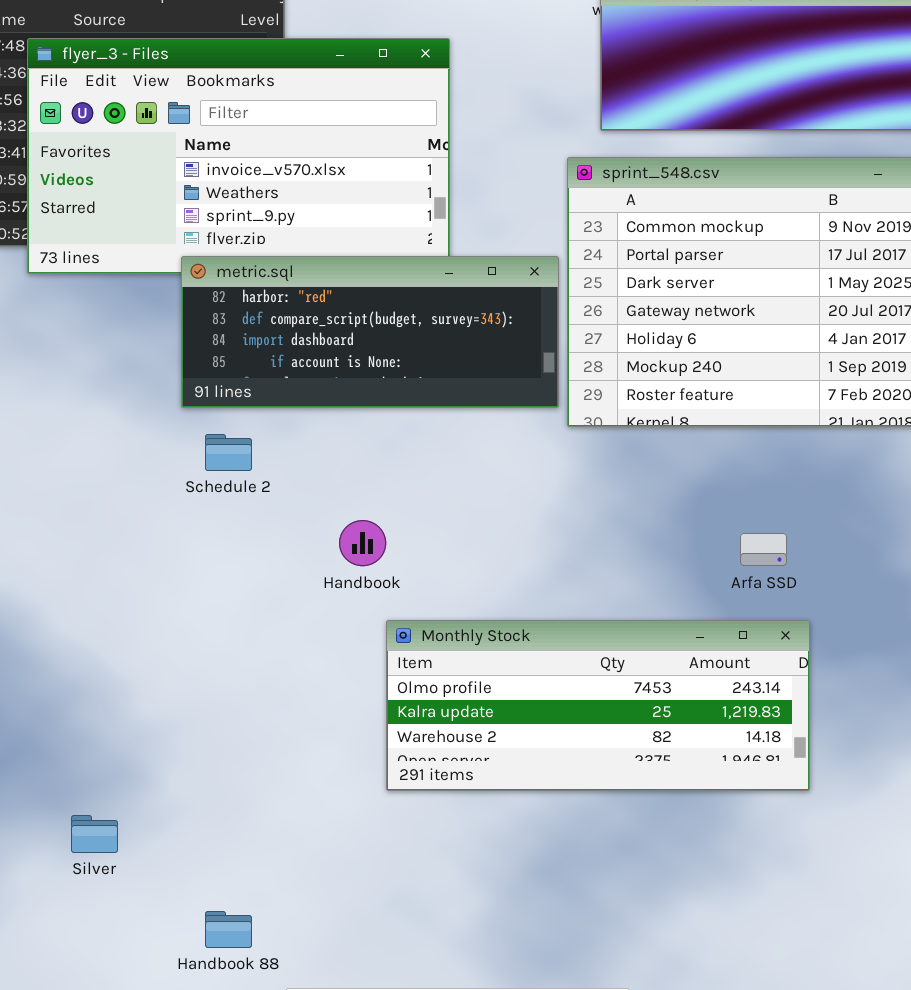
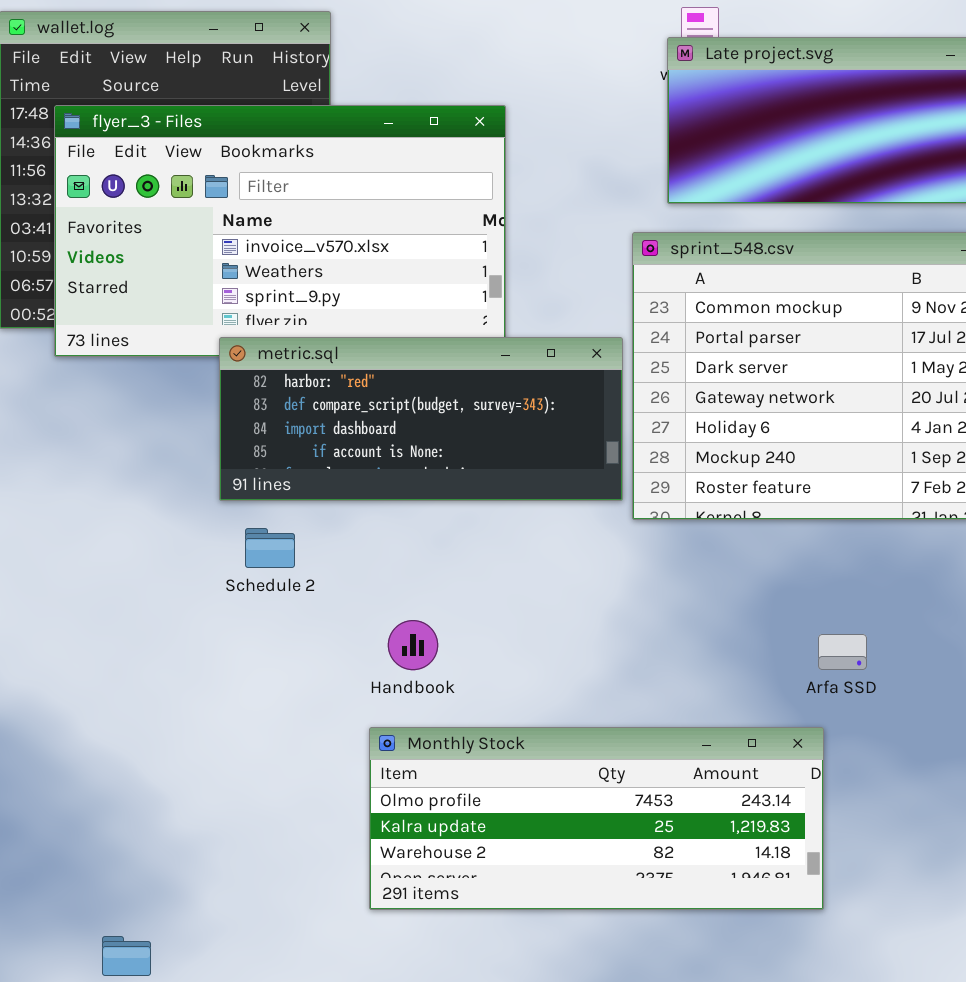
Monthly Stock: [386,620,810,791] -> [369,727,824,910], moved

